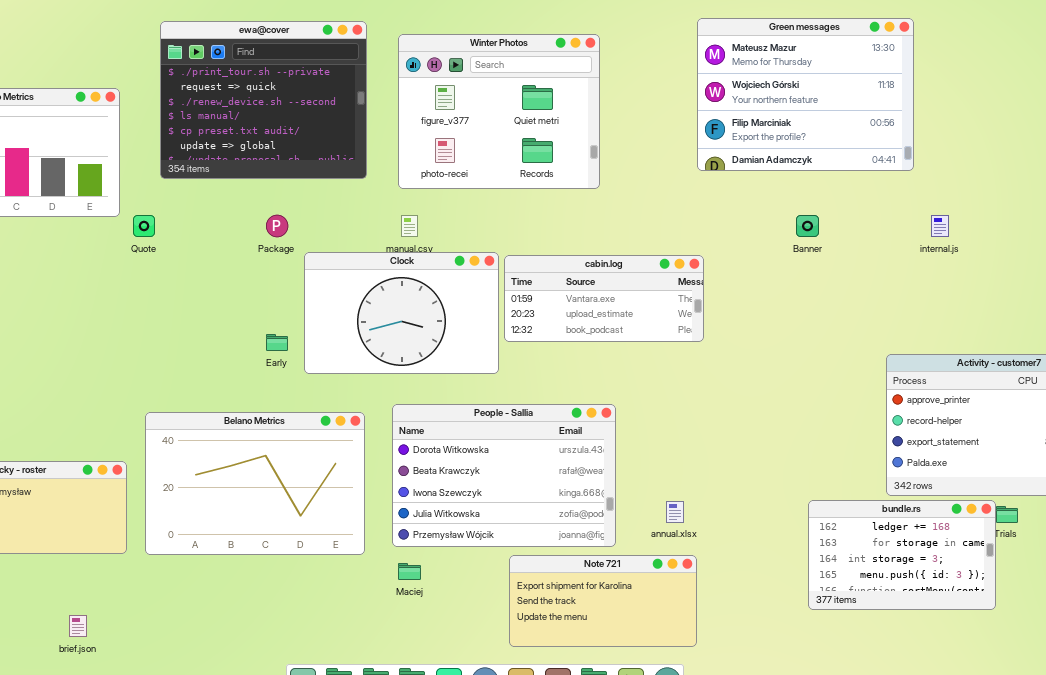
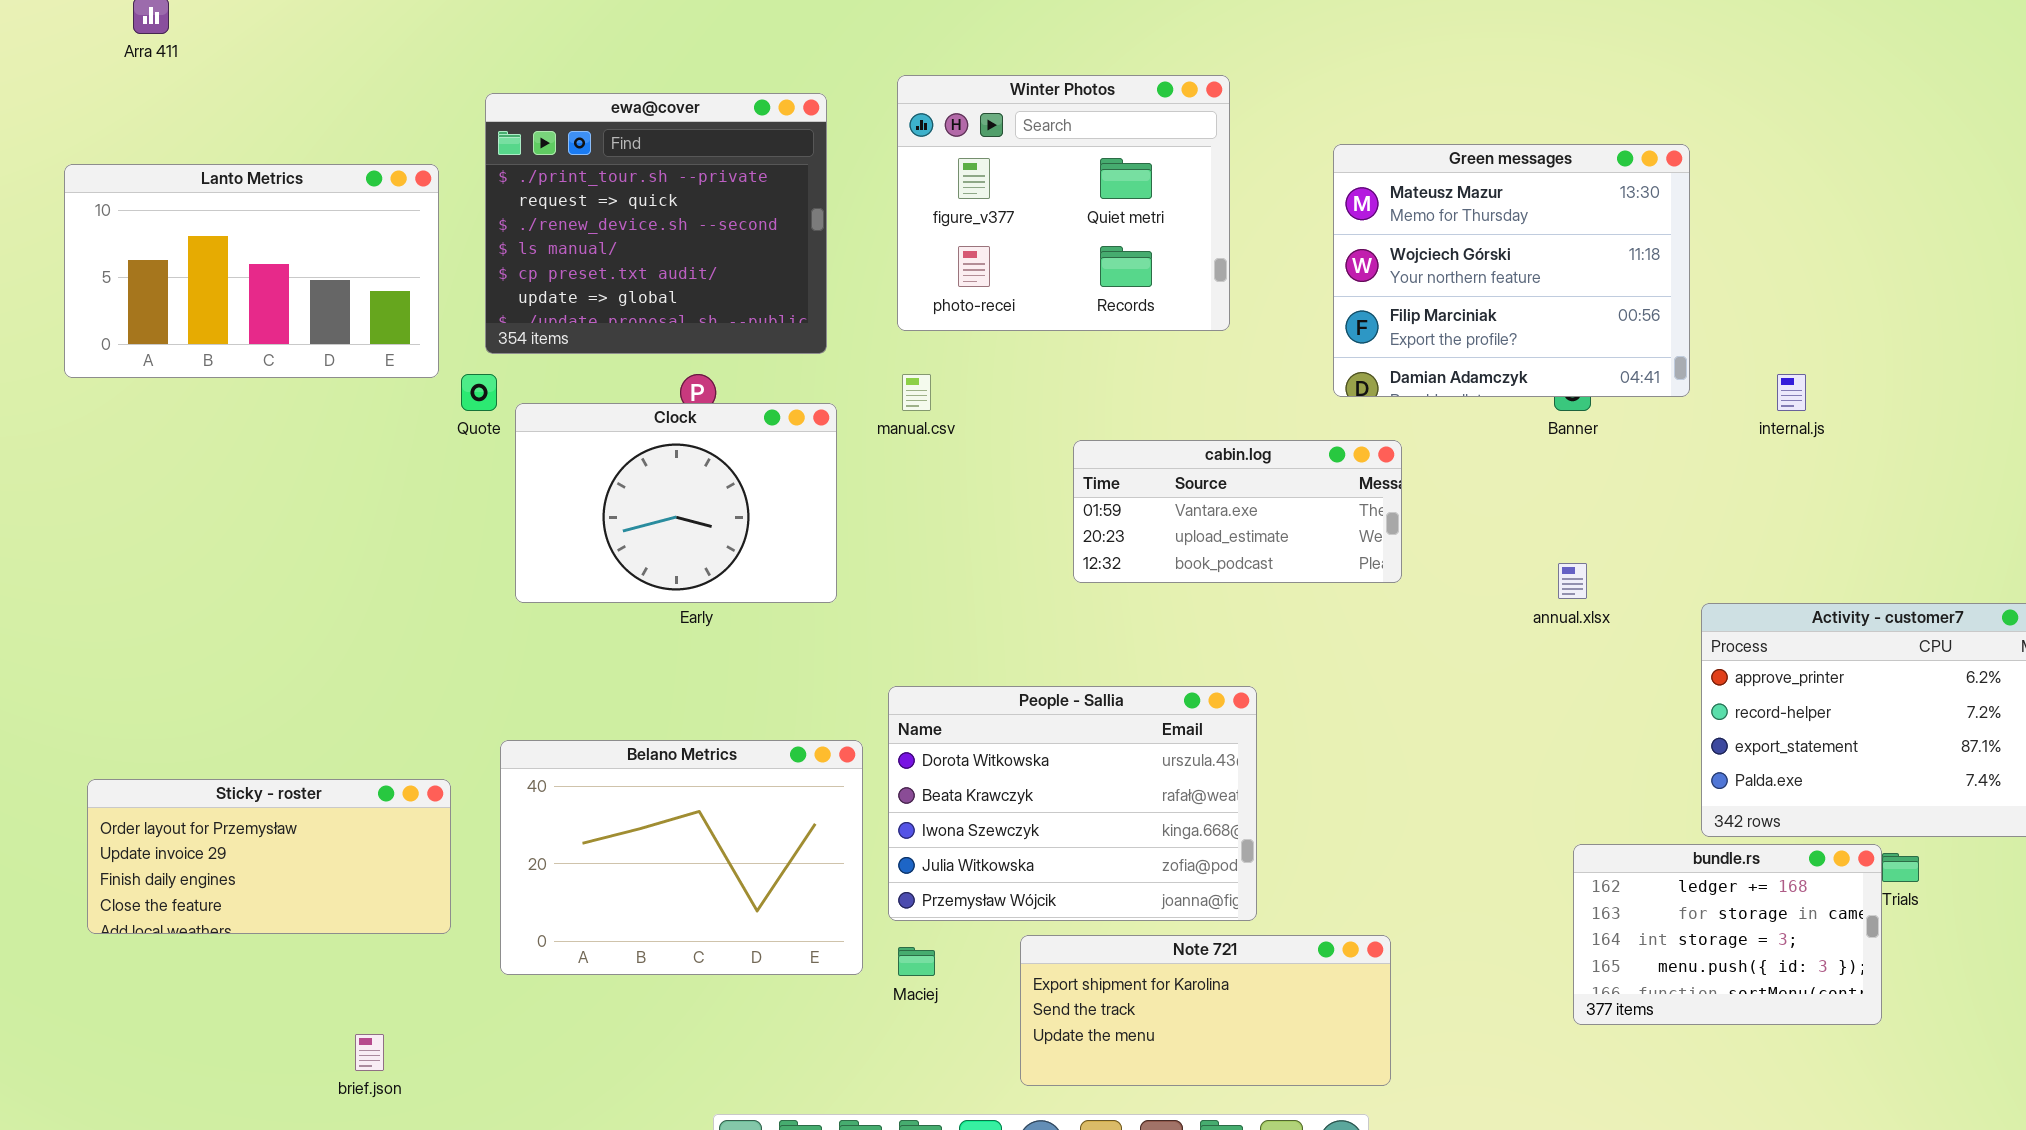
Green messages: [697,18,914,171] -> [1333,144,1690,397], moved
ewa@cover: [160,21,367,179] -> [485,93,827,354], moved
Clock: [304,252,499,374] -> [515,403,837,603], moved
Belano Metrics: [145,412,365,555] -> [500,740,863,975], moved
annual.xlsx: [666,501,684,523] -> [1558,563,1587,599], moved
Note 721: [509,555,697,647] -> [1020,935,1391,1086], resized

